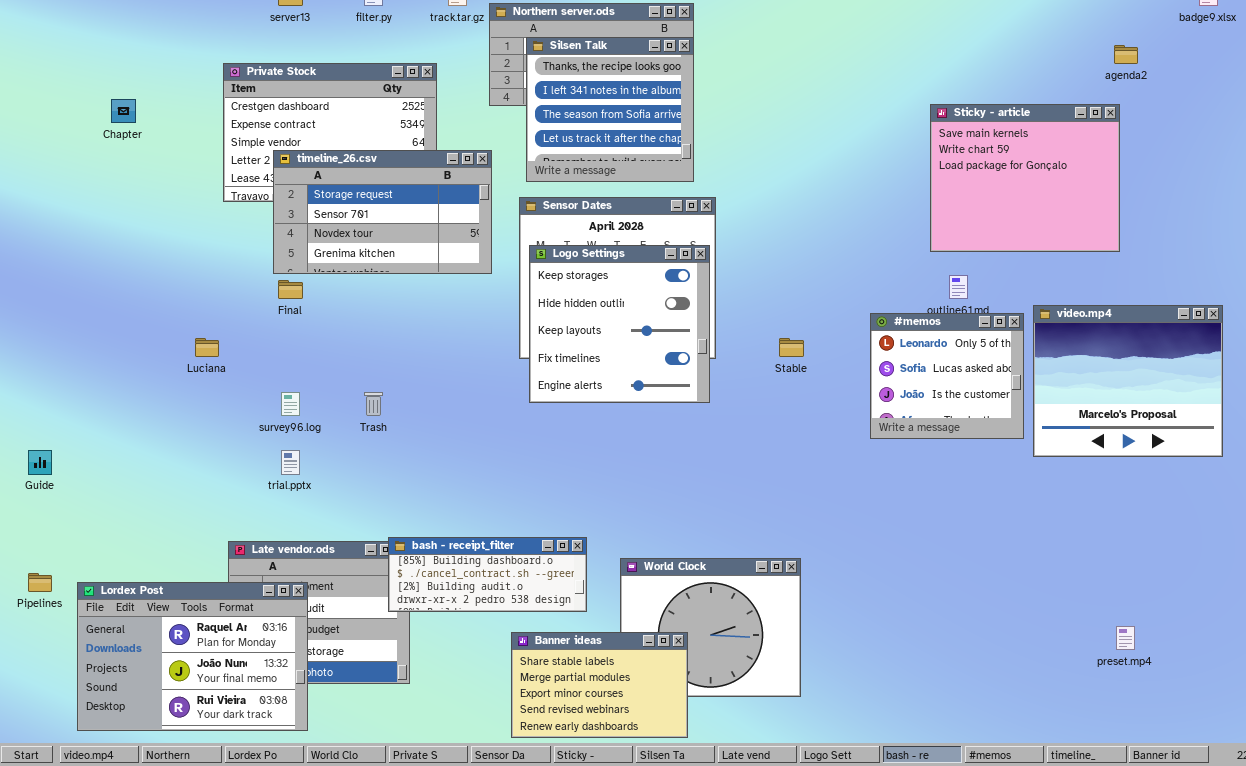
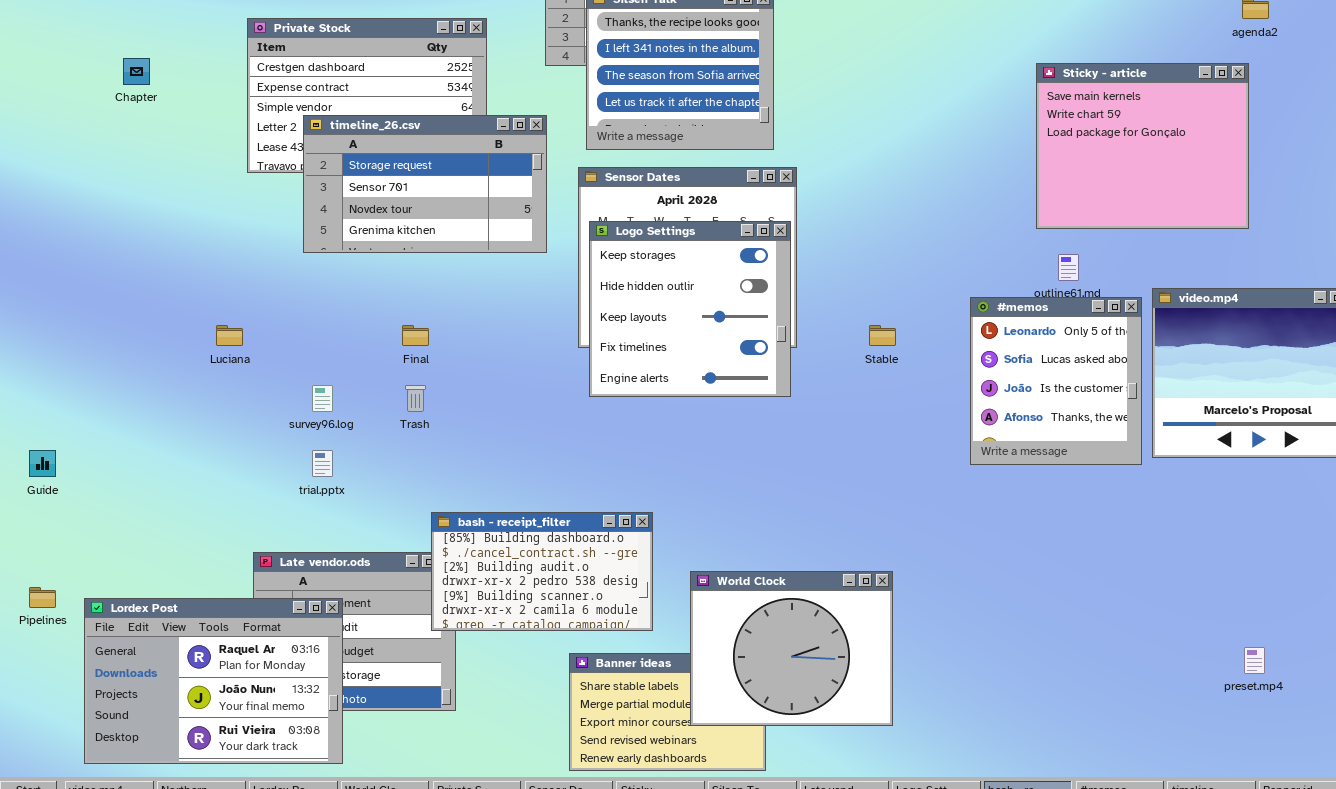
Final: [278,280,303,299] -> [402,325,429,346], moved
#memos: [870,313,1024,439] -> [970,297,1142,465], resized
bash - receipt_filter: [388,537,587,612] -> [431,512,653,631], resized
World Clock: [620,558,801,697] -> [690,571,893,726], raised

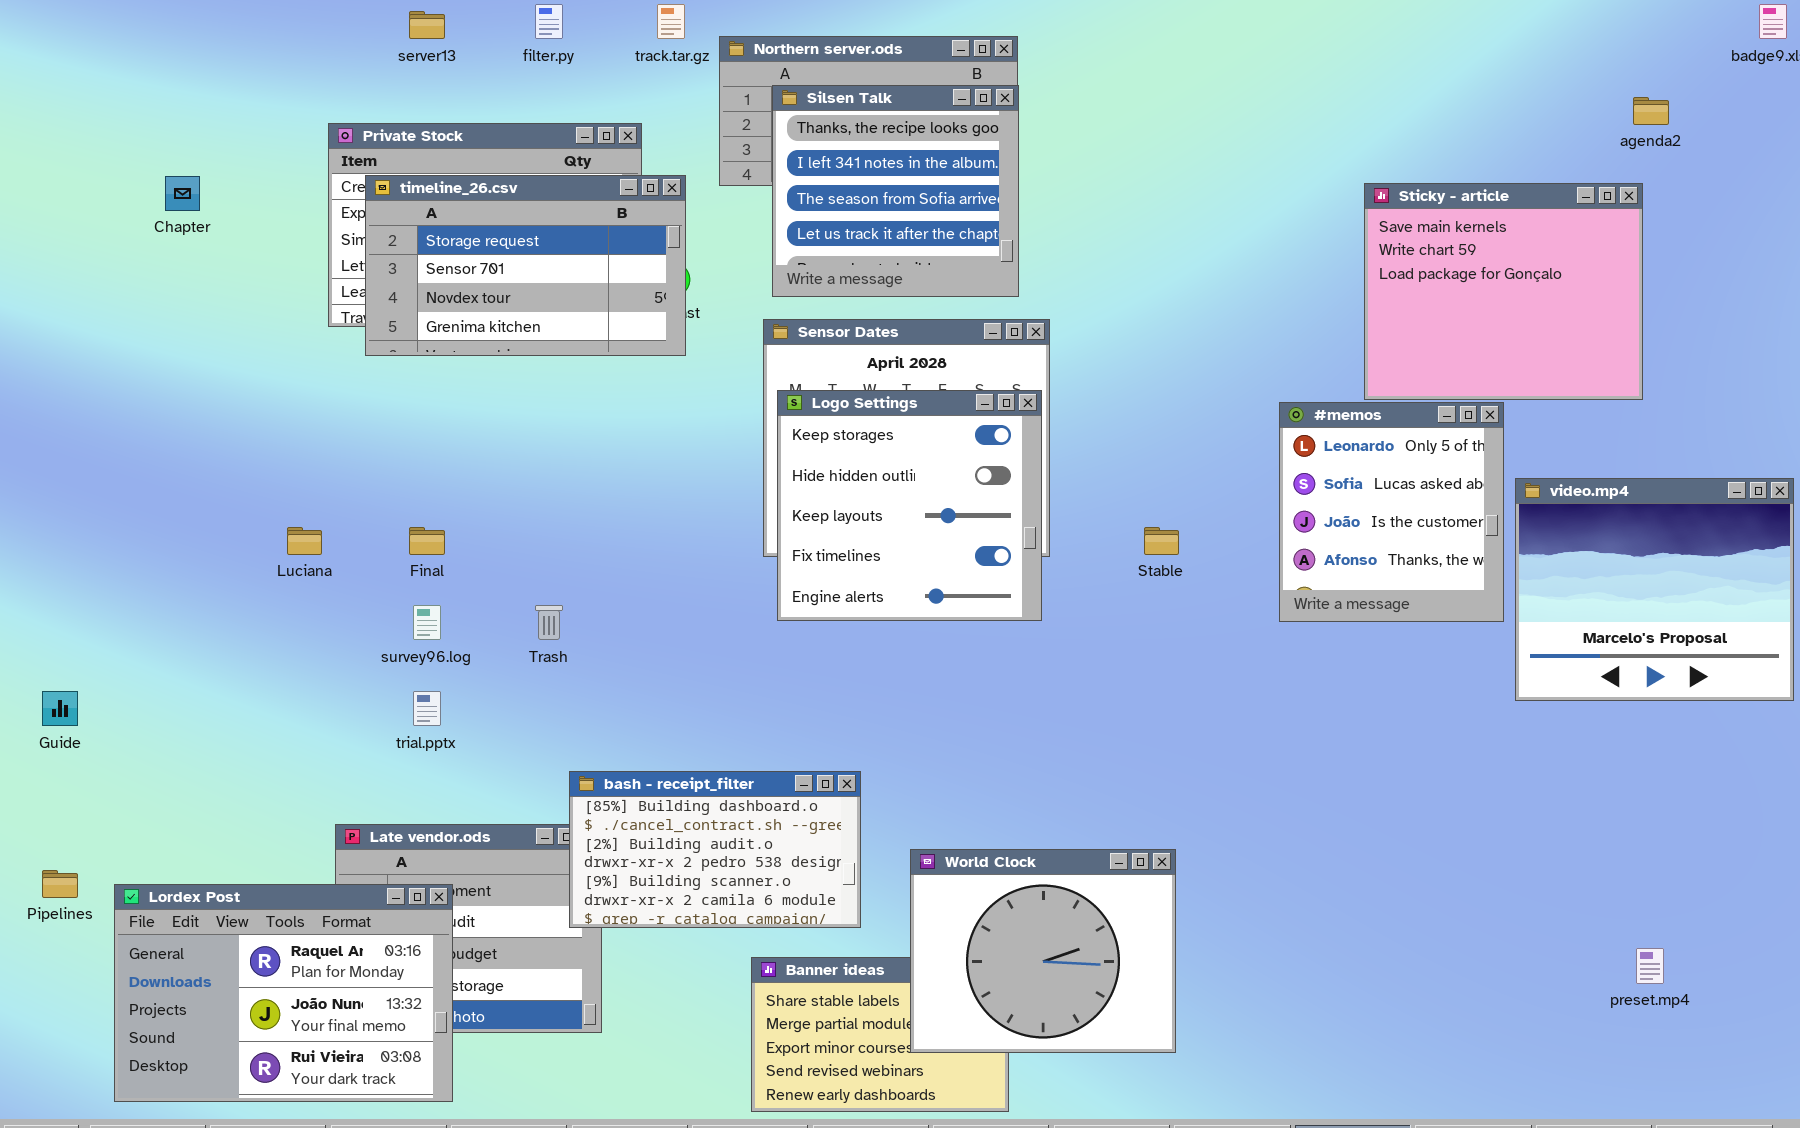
timeline_26.csv: [303,115,547,253] -> [365,175,686,356], moved
#memos: [970,297,1142,465] -> [1279,402,1504,622], moved
Final: [402,325,429,346] -> [409,527,445,555], moved

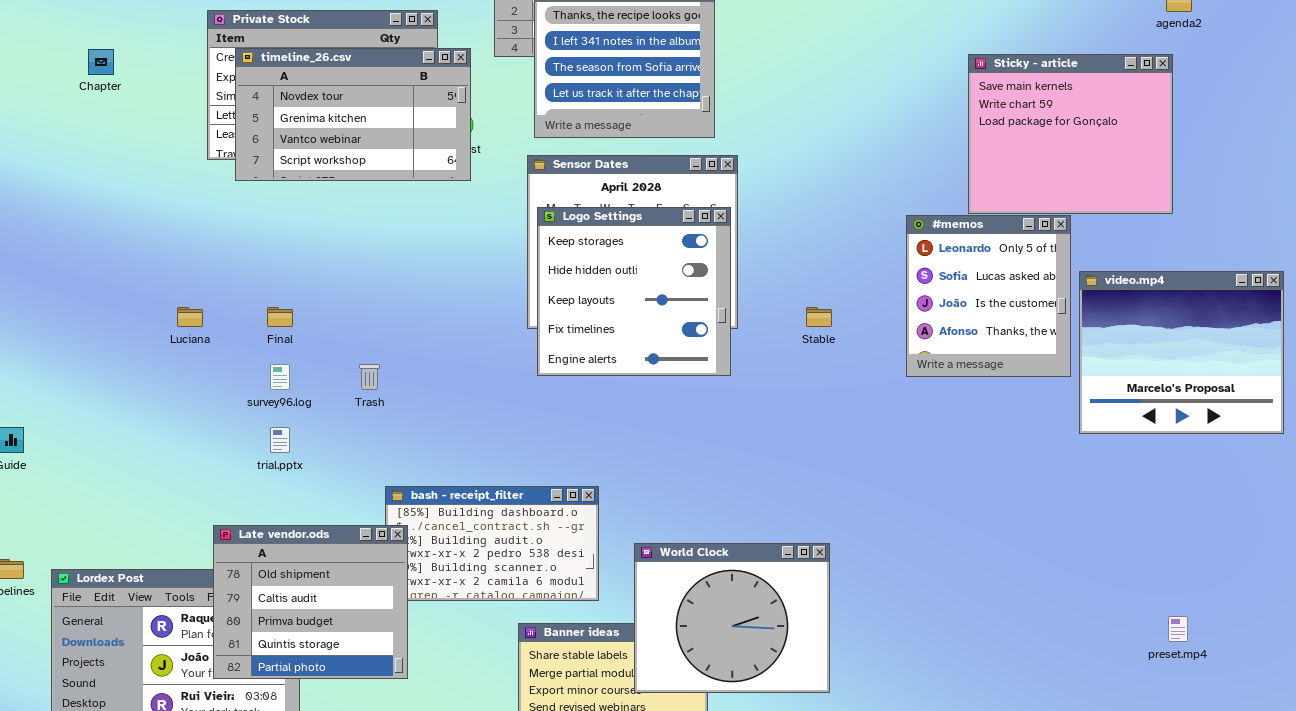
timeline_26.csv: [365,175,686,356] -> [235,48,471,181], scrolled down 2 rows
Late vendor.ods: [335,824,602,1033] -> [213,525,408,679], raised

